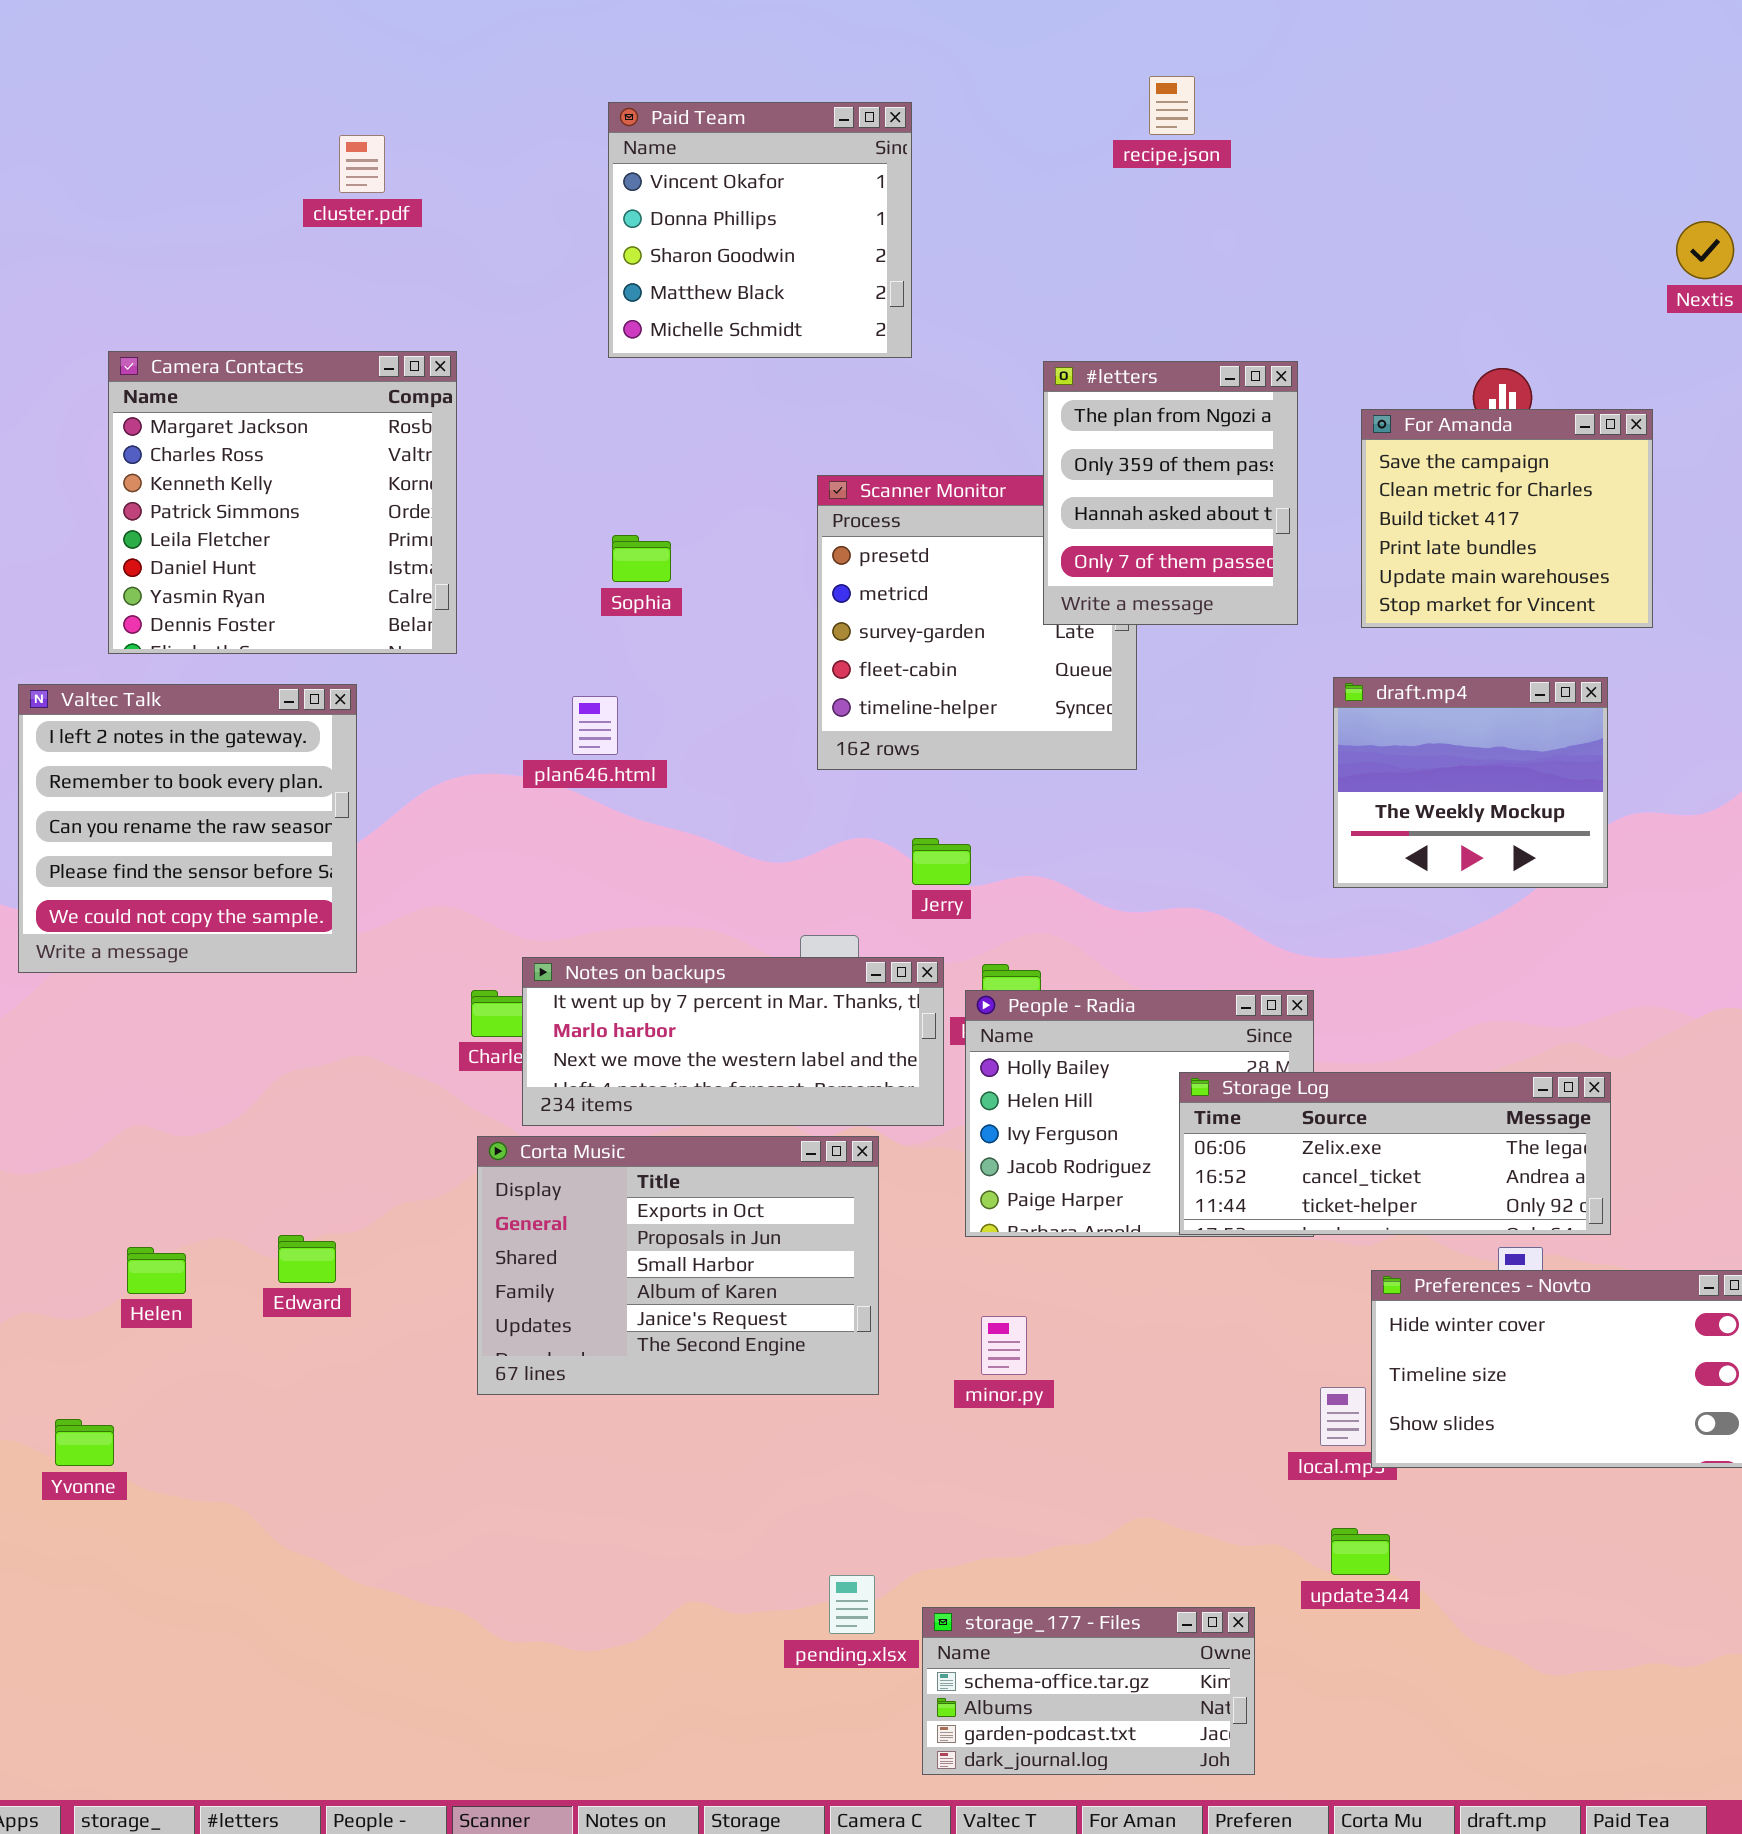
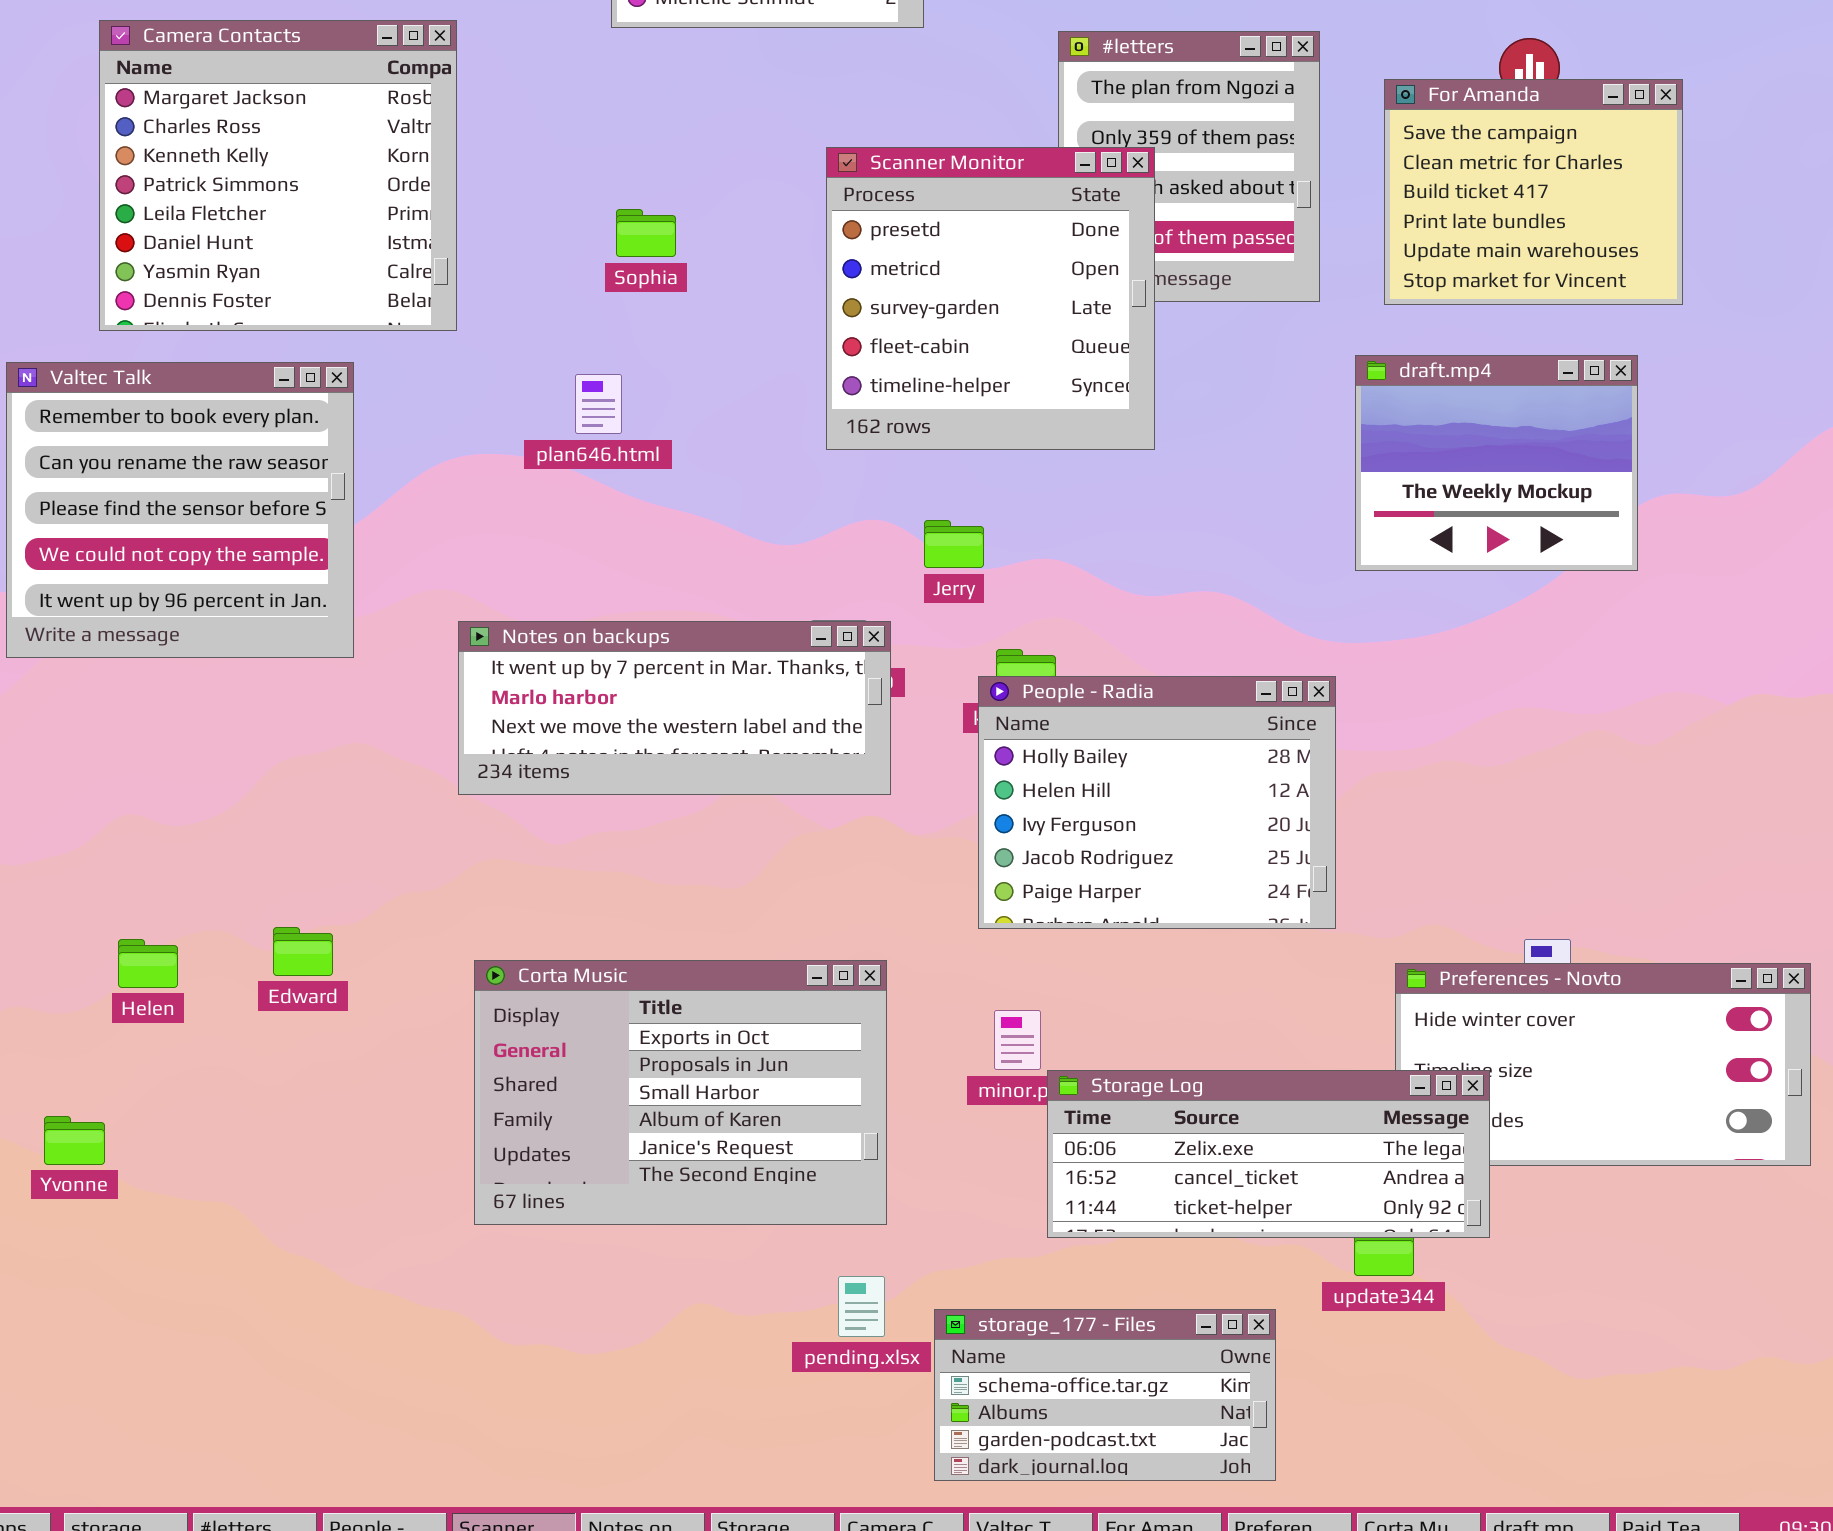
Scanner Monitor: [817,475,1137,770] -> [826,147,1155,450], raised
Valtec Talk: [18,684,357,973] -> [6,362,354,658], scrolled down 1 row
Notes on backups: [522,957,944,1126] -> [458,621,891,795], moved
Storage Log: [1179,1072,1611,1235] -> [1047,1070,1490,1238], moved
Corta Music: [477,1136,879,1395] -> [474,960,887,1225], moved

